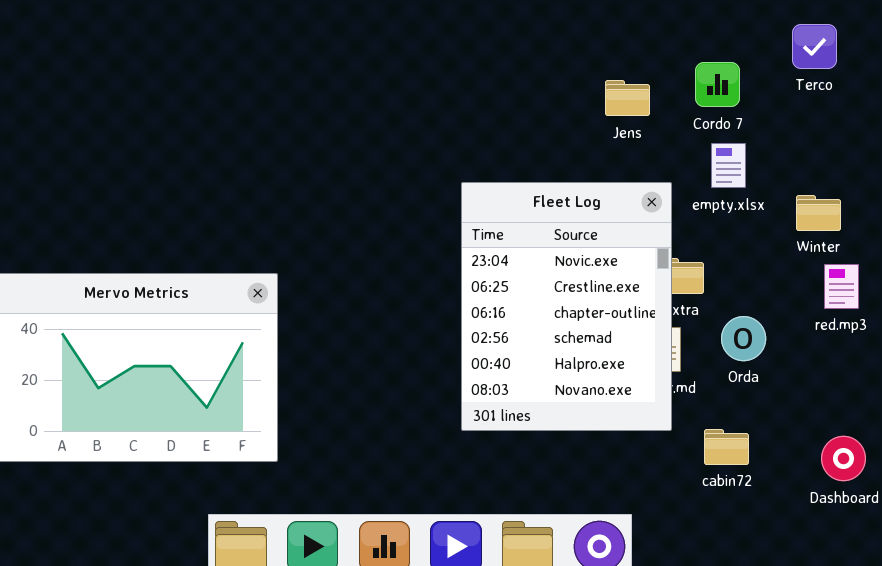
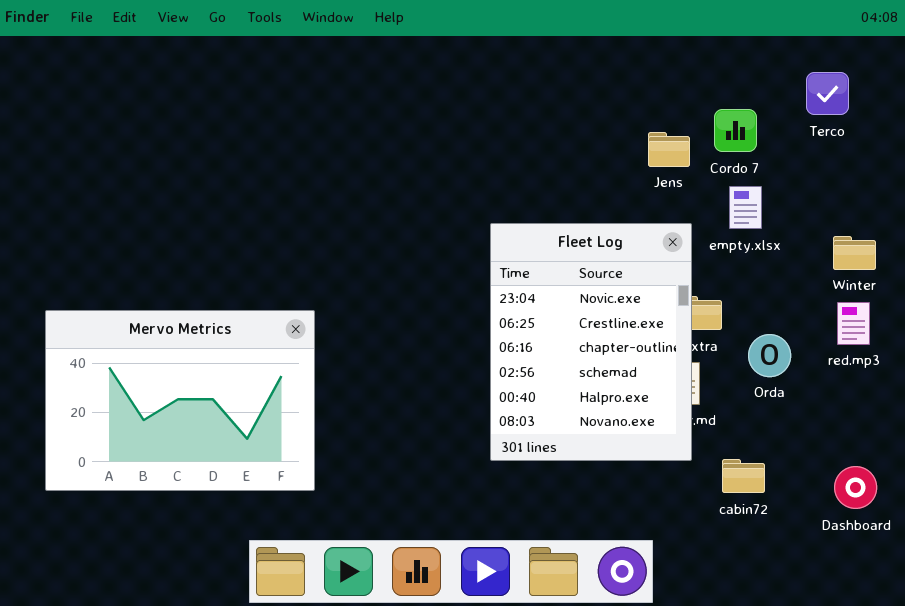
Jens: [605,80,650,116] -> [648,132,690,167], moved
Winter: [796,195,841,231] -> [833,236,876,270], moved
Orda: [721,316,766,361] -> [748,334,791,377], moved

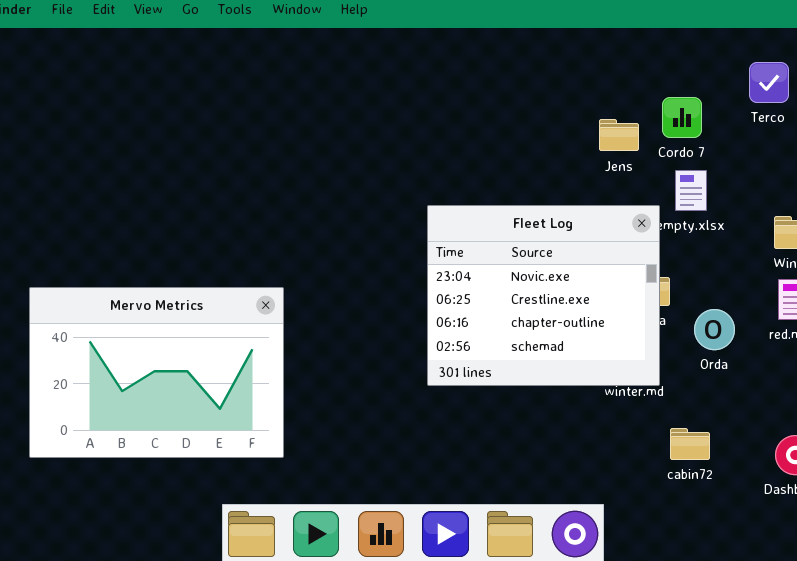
Fleet Log: [490,223,692,461] -> [427,205,660,386], moved, resized

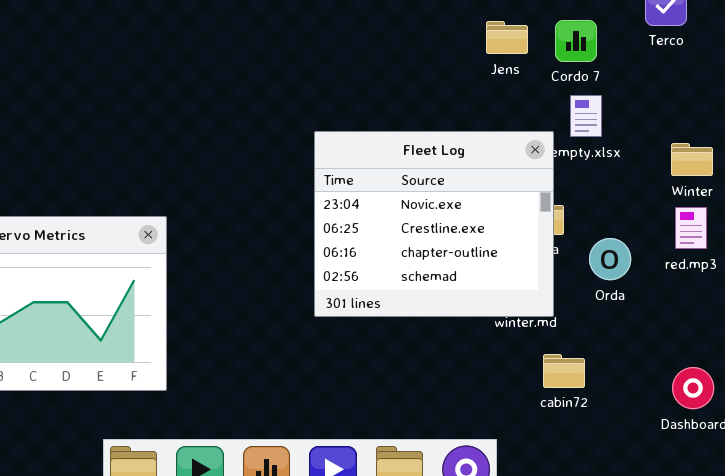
Jens: [599,119,639,151] -> [486,21,528,54], moved
cabin72: [670,428,710,460] -> [543,354,585,388], moved

